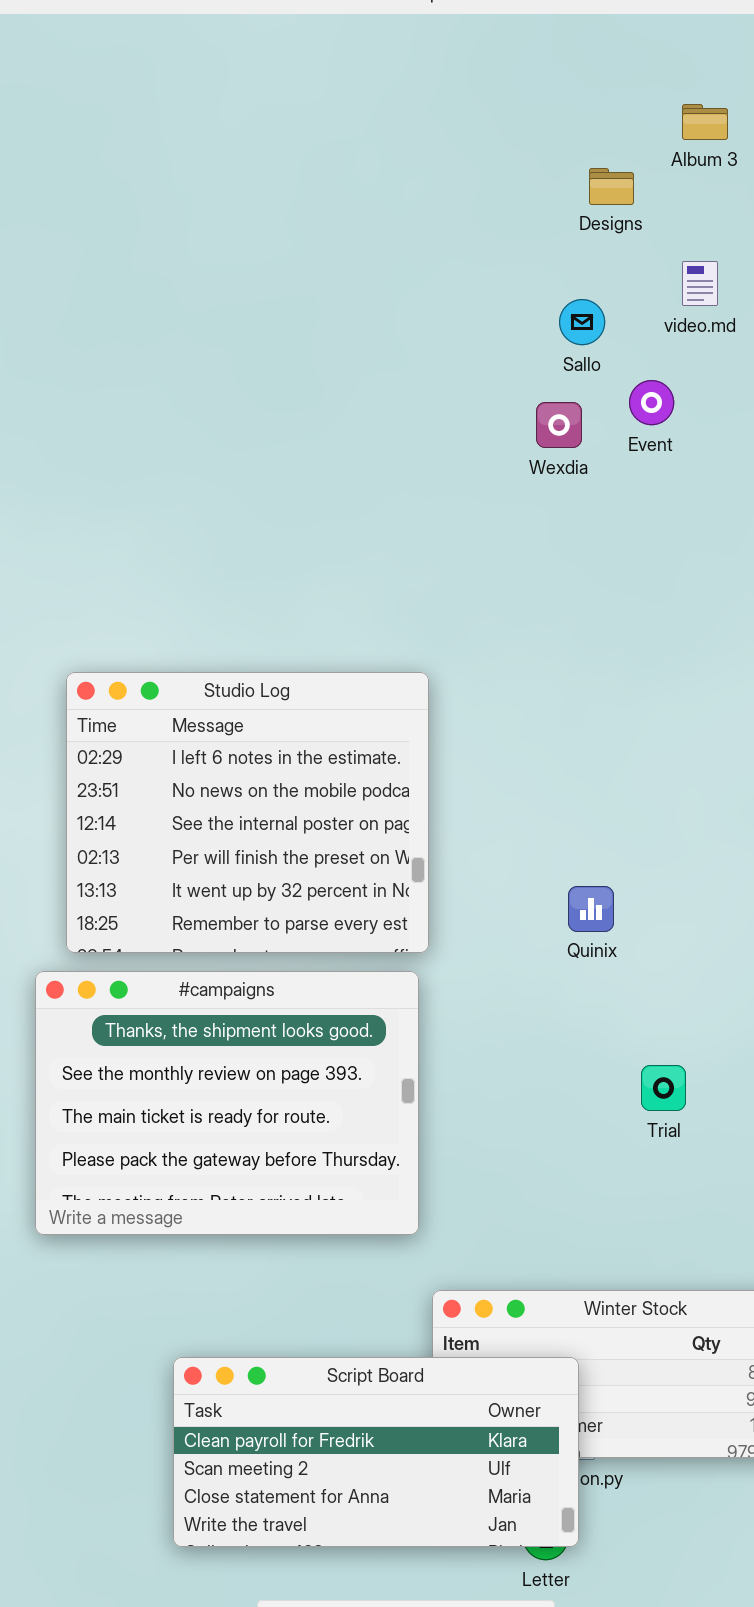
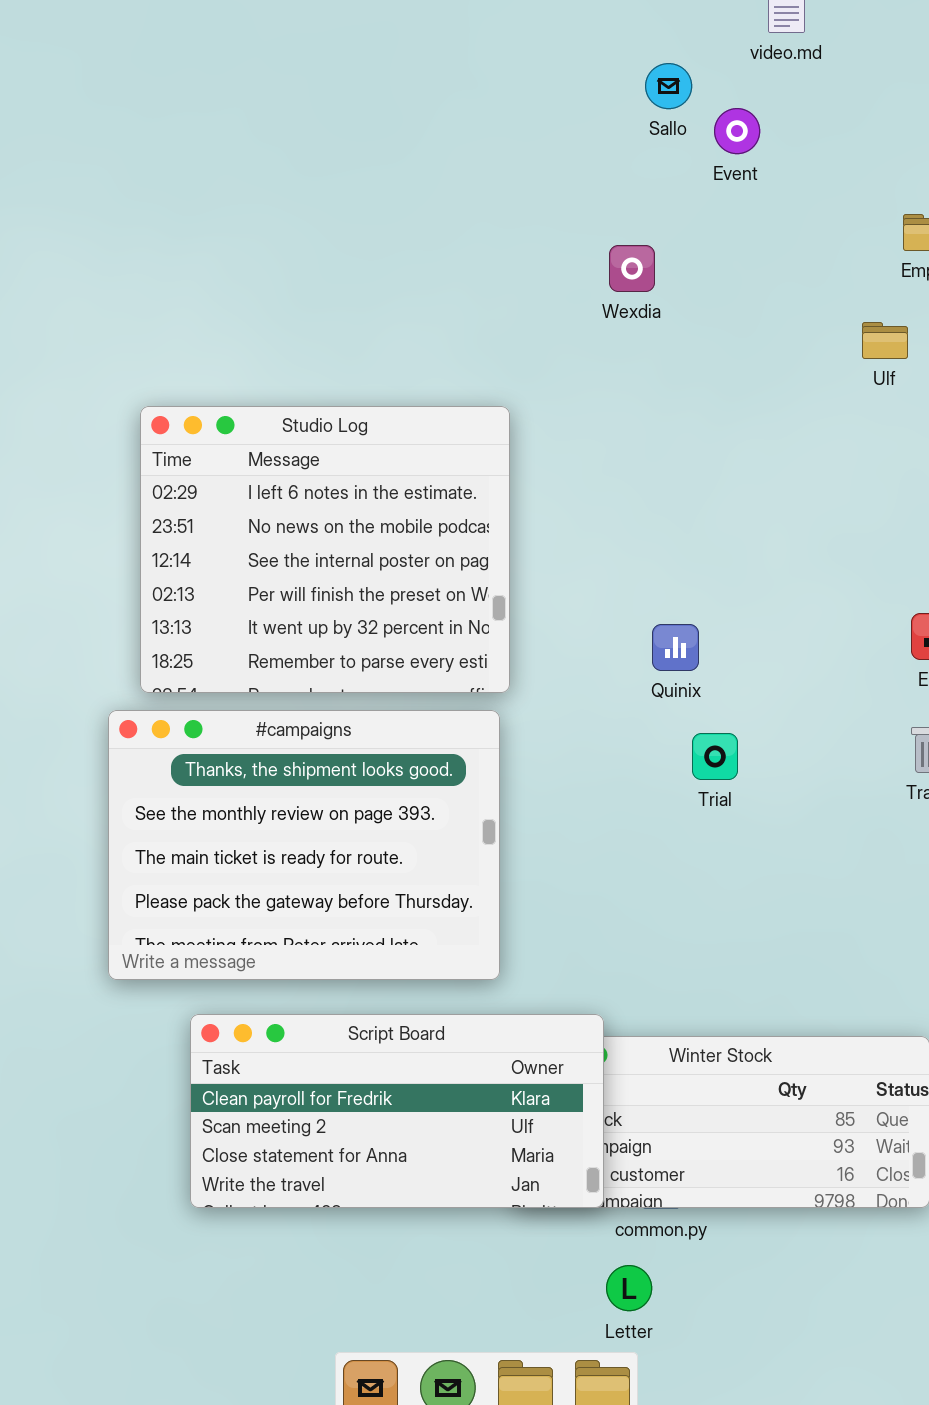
Sallo: [559,299,605,345] -> [645,63,692,109], moved
Wexdia: [536,402,582,448] -> [609,245,655,292], moved
Trial: [641,1065,686,1111] -> [692,733,738,780], moved
Script Board: [173,1357,579,1547] -> [190,1014,604,1208], moved

